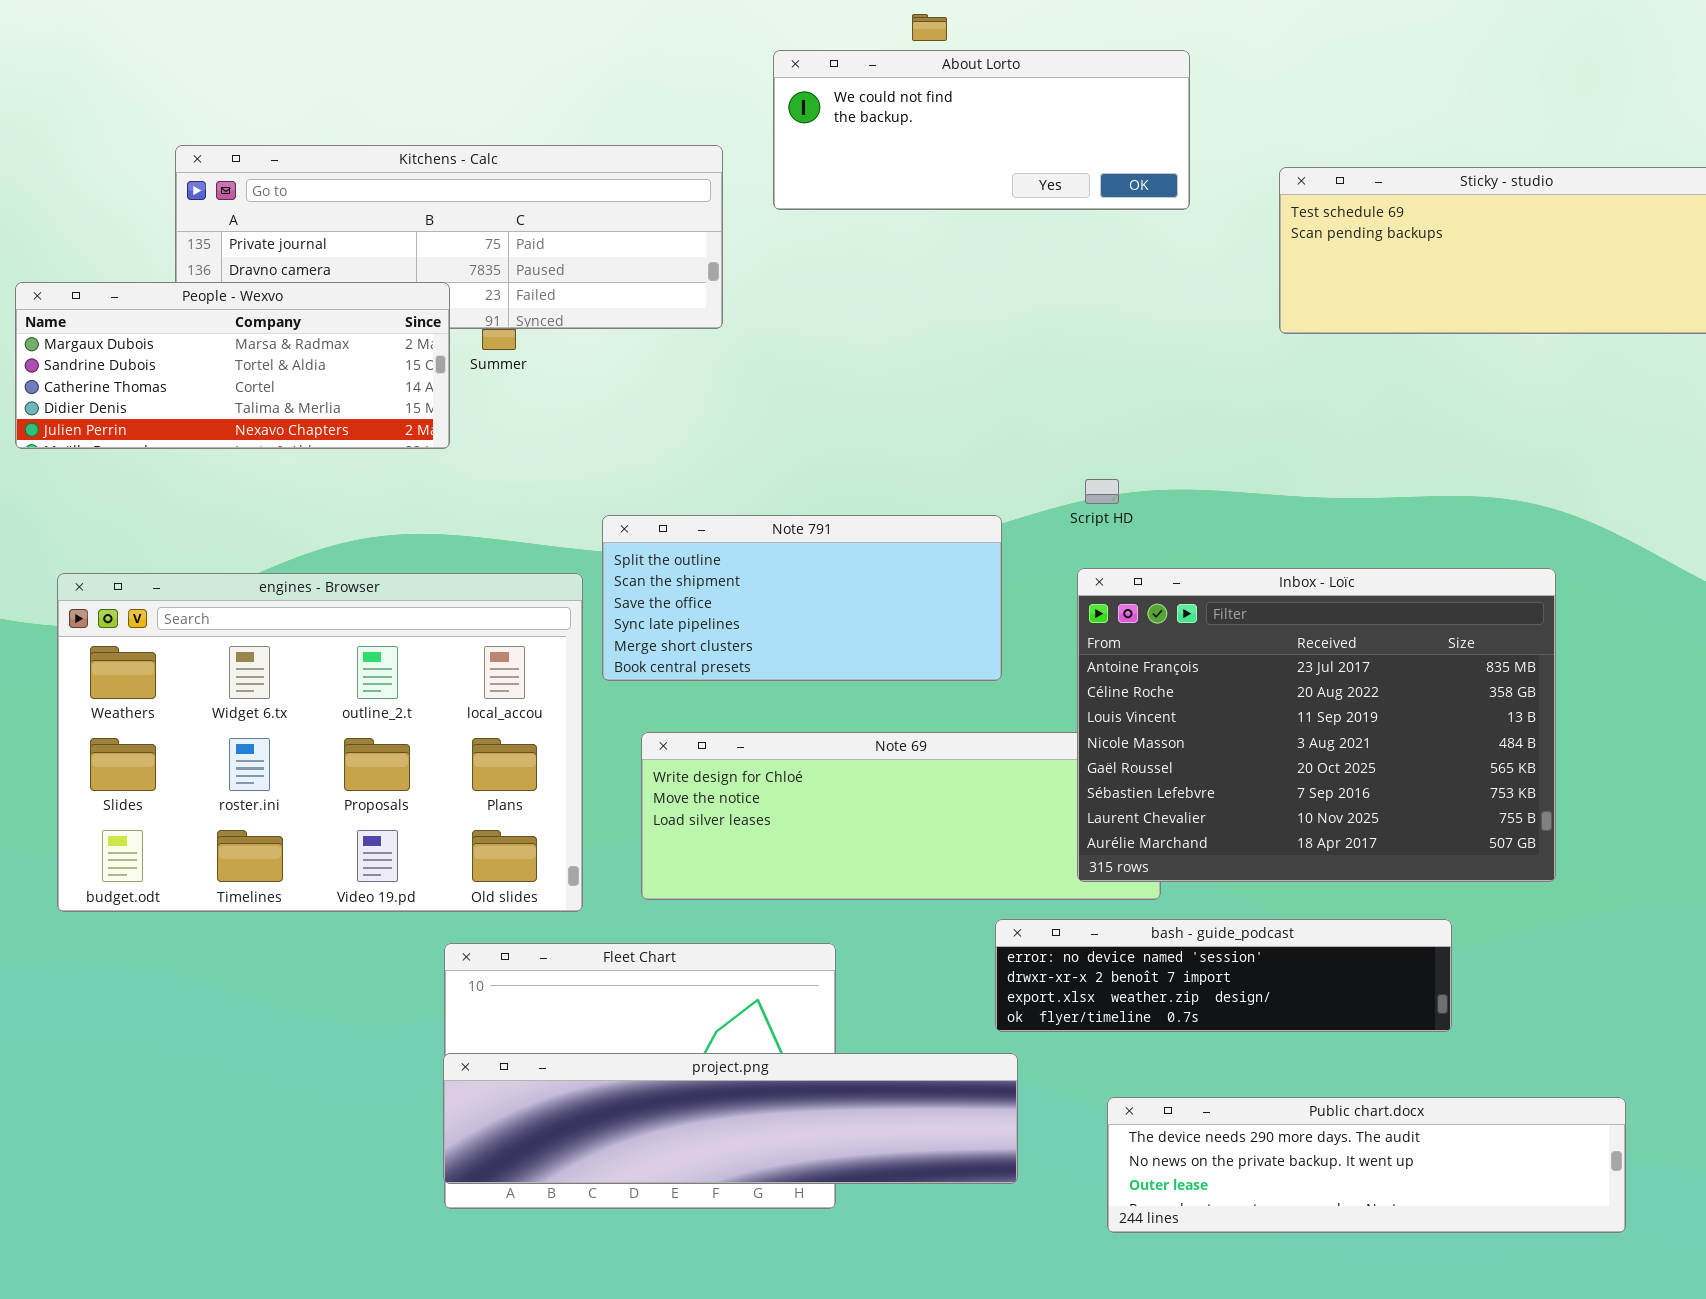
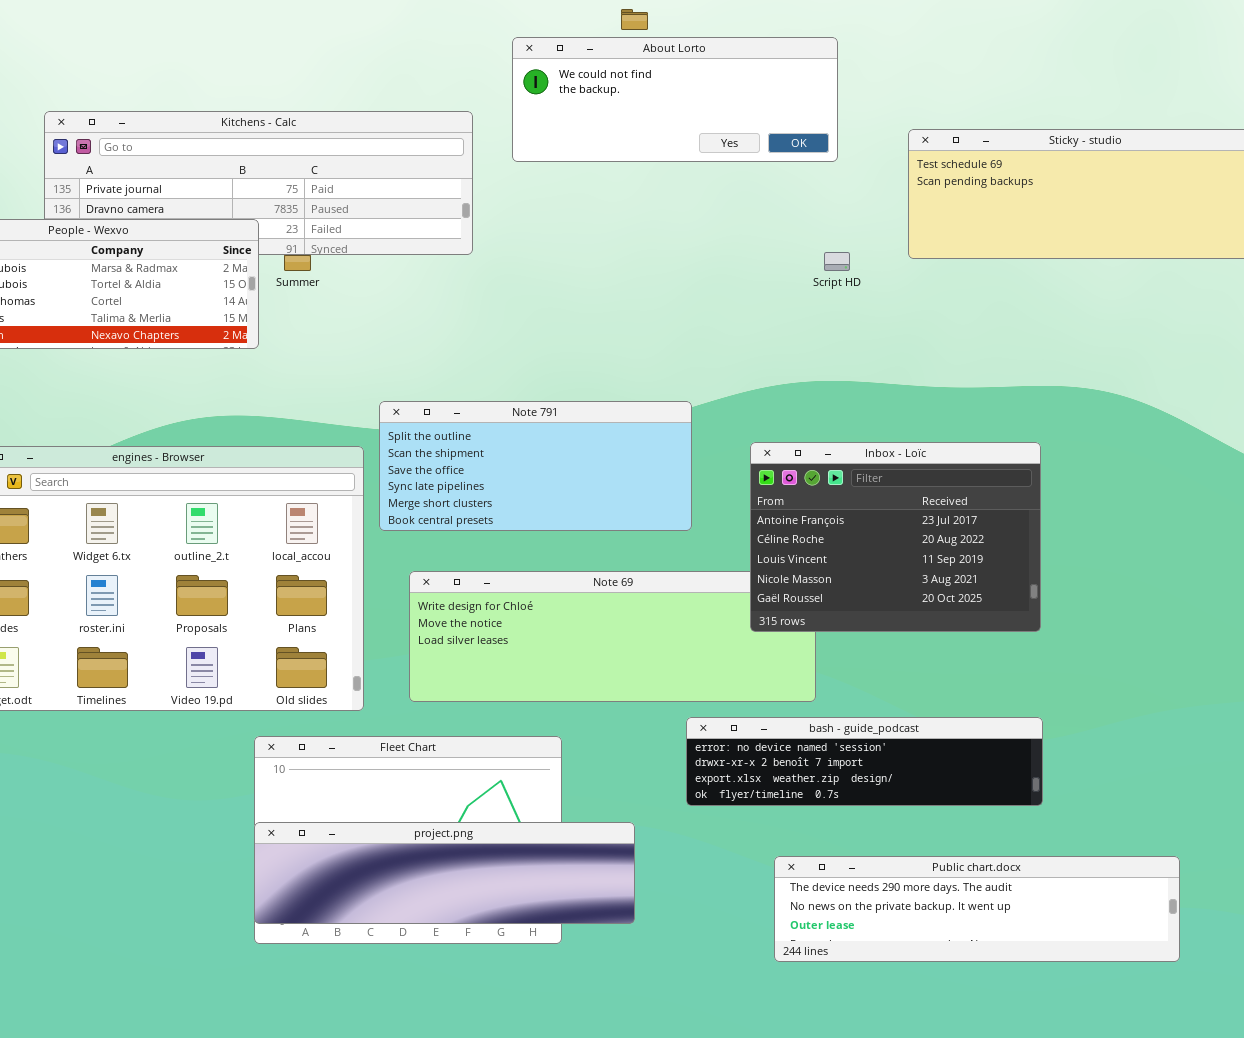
Script HD: [1085,479,1119,504] -> [824,252,850,271], moved
Inbox - Loïc: [1077,568,1556,882] -> [750,442,1041,632], resized
project.png: [443,1053,1018,1184] -> [254,822,635,924], resized

